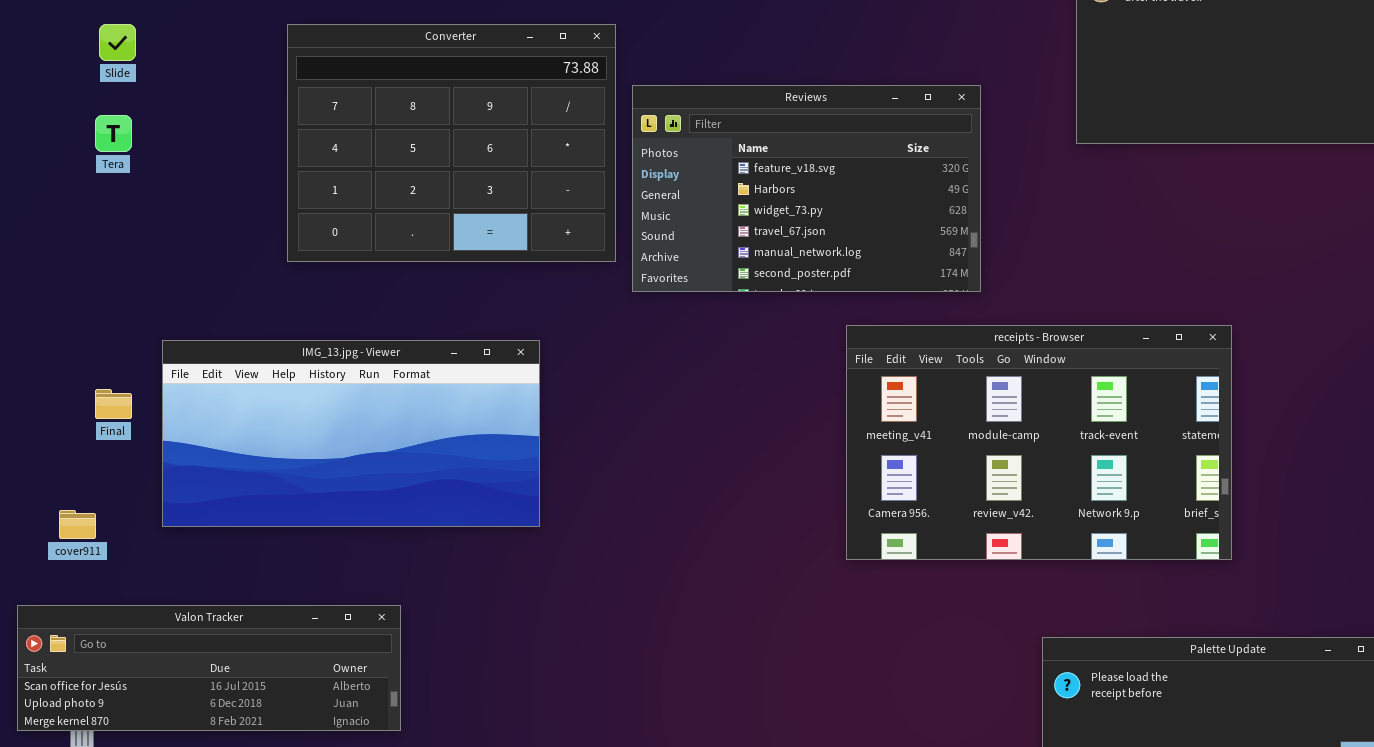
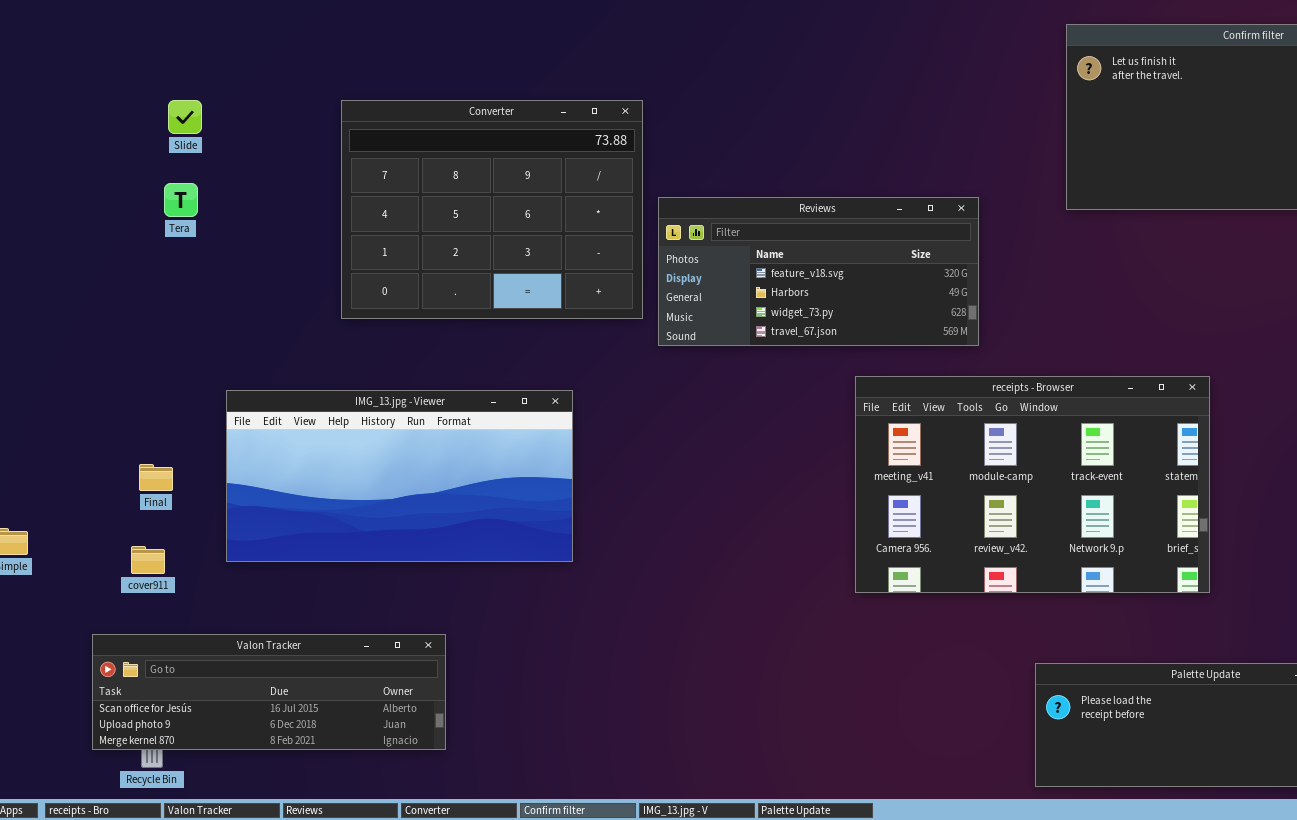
Reviews: [632,85,981,292] -> [658,197,979,346], resized
Final: [95,389,132,419] -> [139,464,173,491], moved

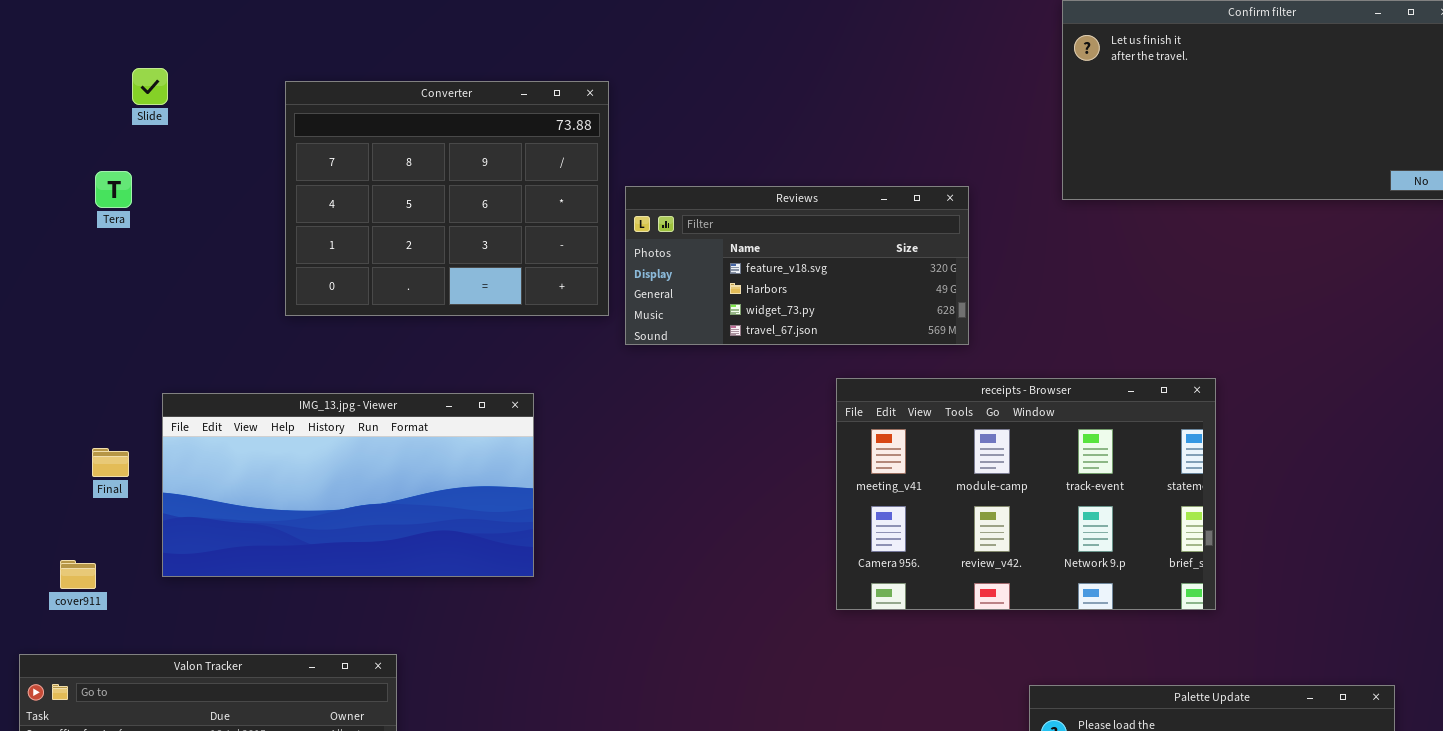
Slide: [168,100,202,134] -> [132,68,168,105], moved
Final: [139,464,173,491] -> [92,448,129,477], moved

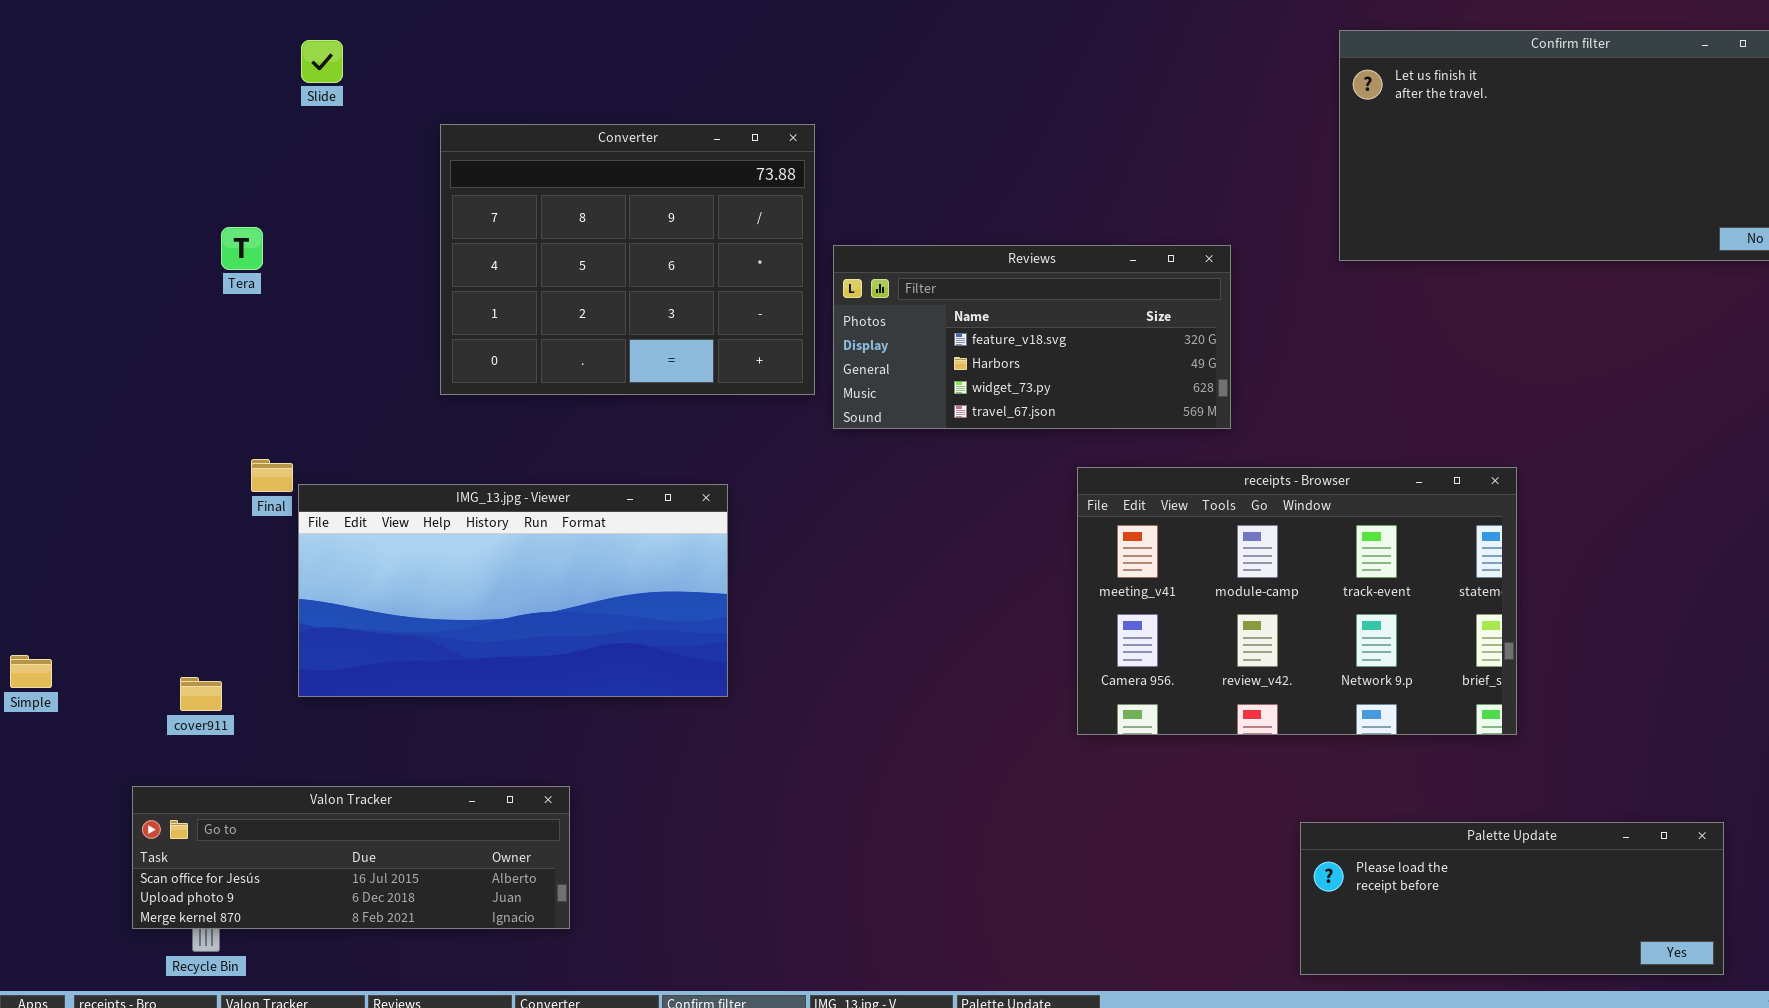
Slide: [132,68,168,105] -> [301,40,343,83], moved
Final: [92,448,129,477] -> [251,459,293,492], moved

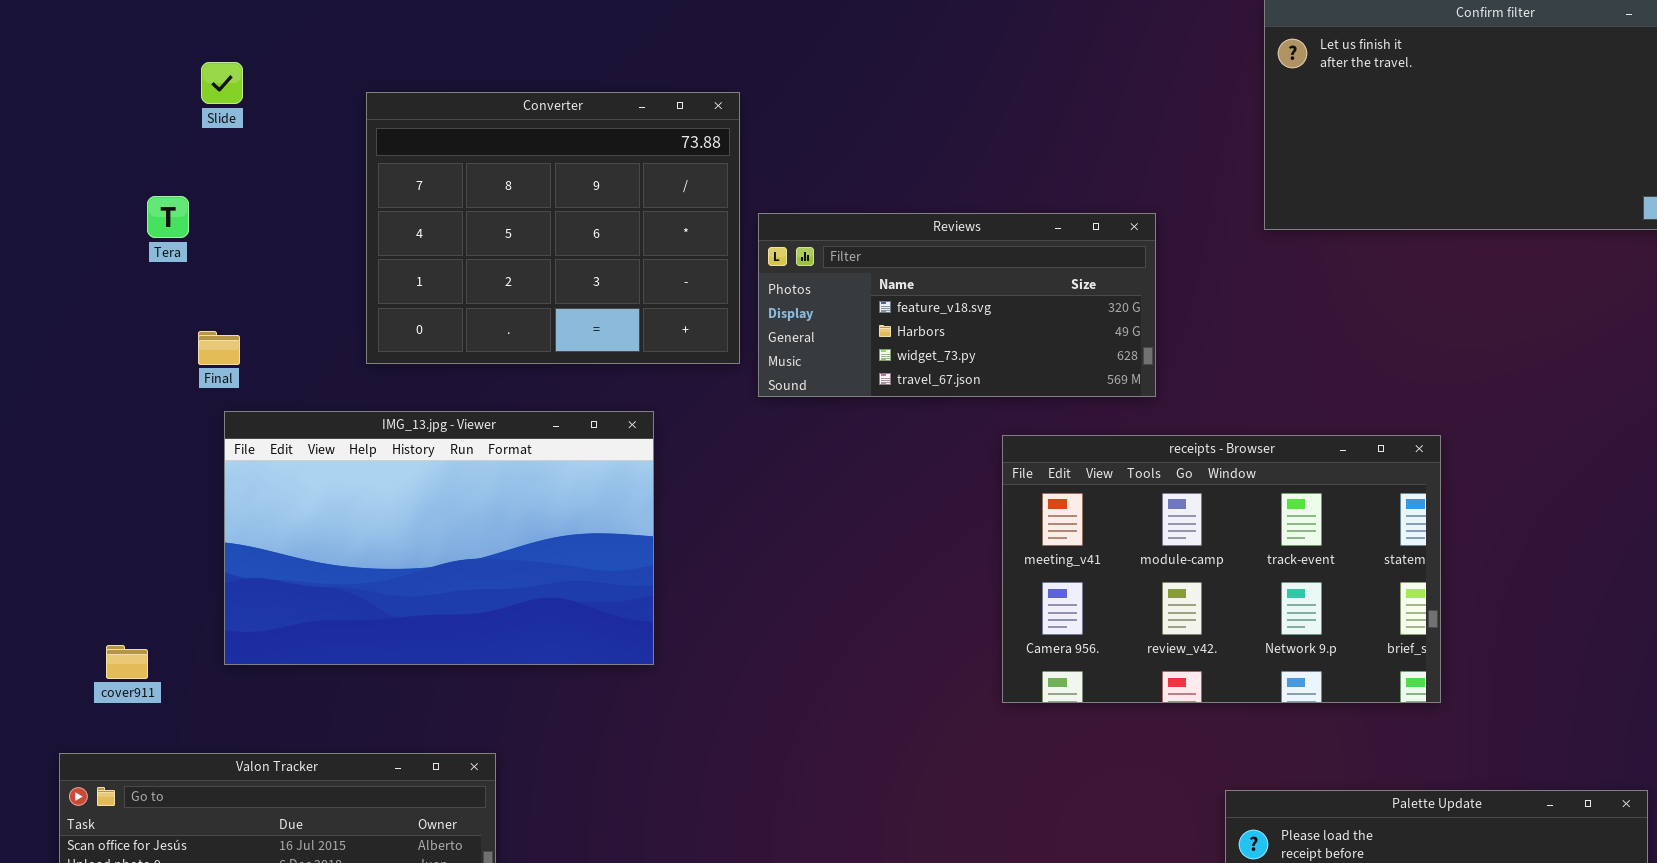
Slide: [301,40,343,83] -> [201,62,243,104], moved
Final: [251,459,293,492] -> [198,331,240,365], moved
IMG_13.jpg - Viewer: [298,484,728,697] -> [224,411,654,665], resized

